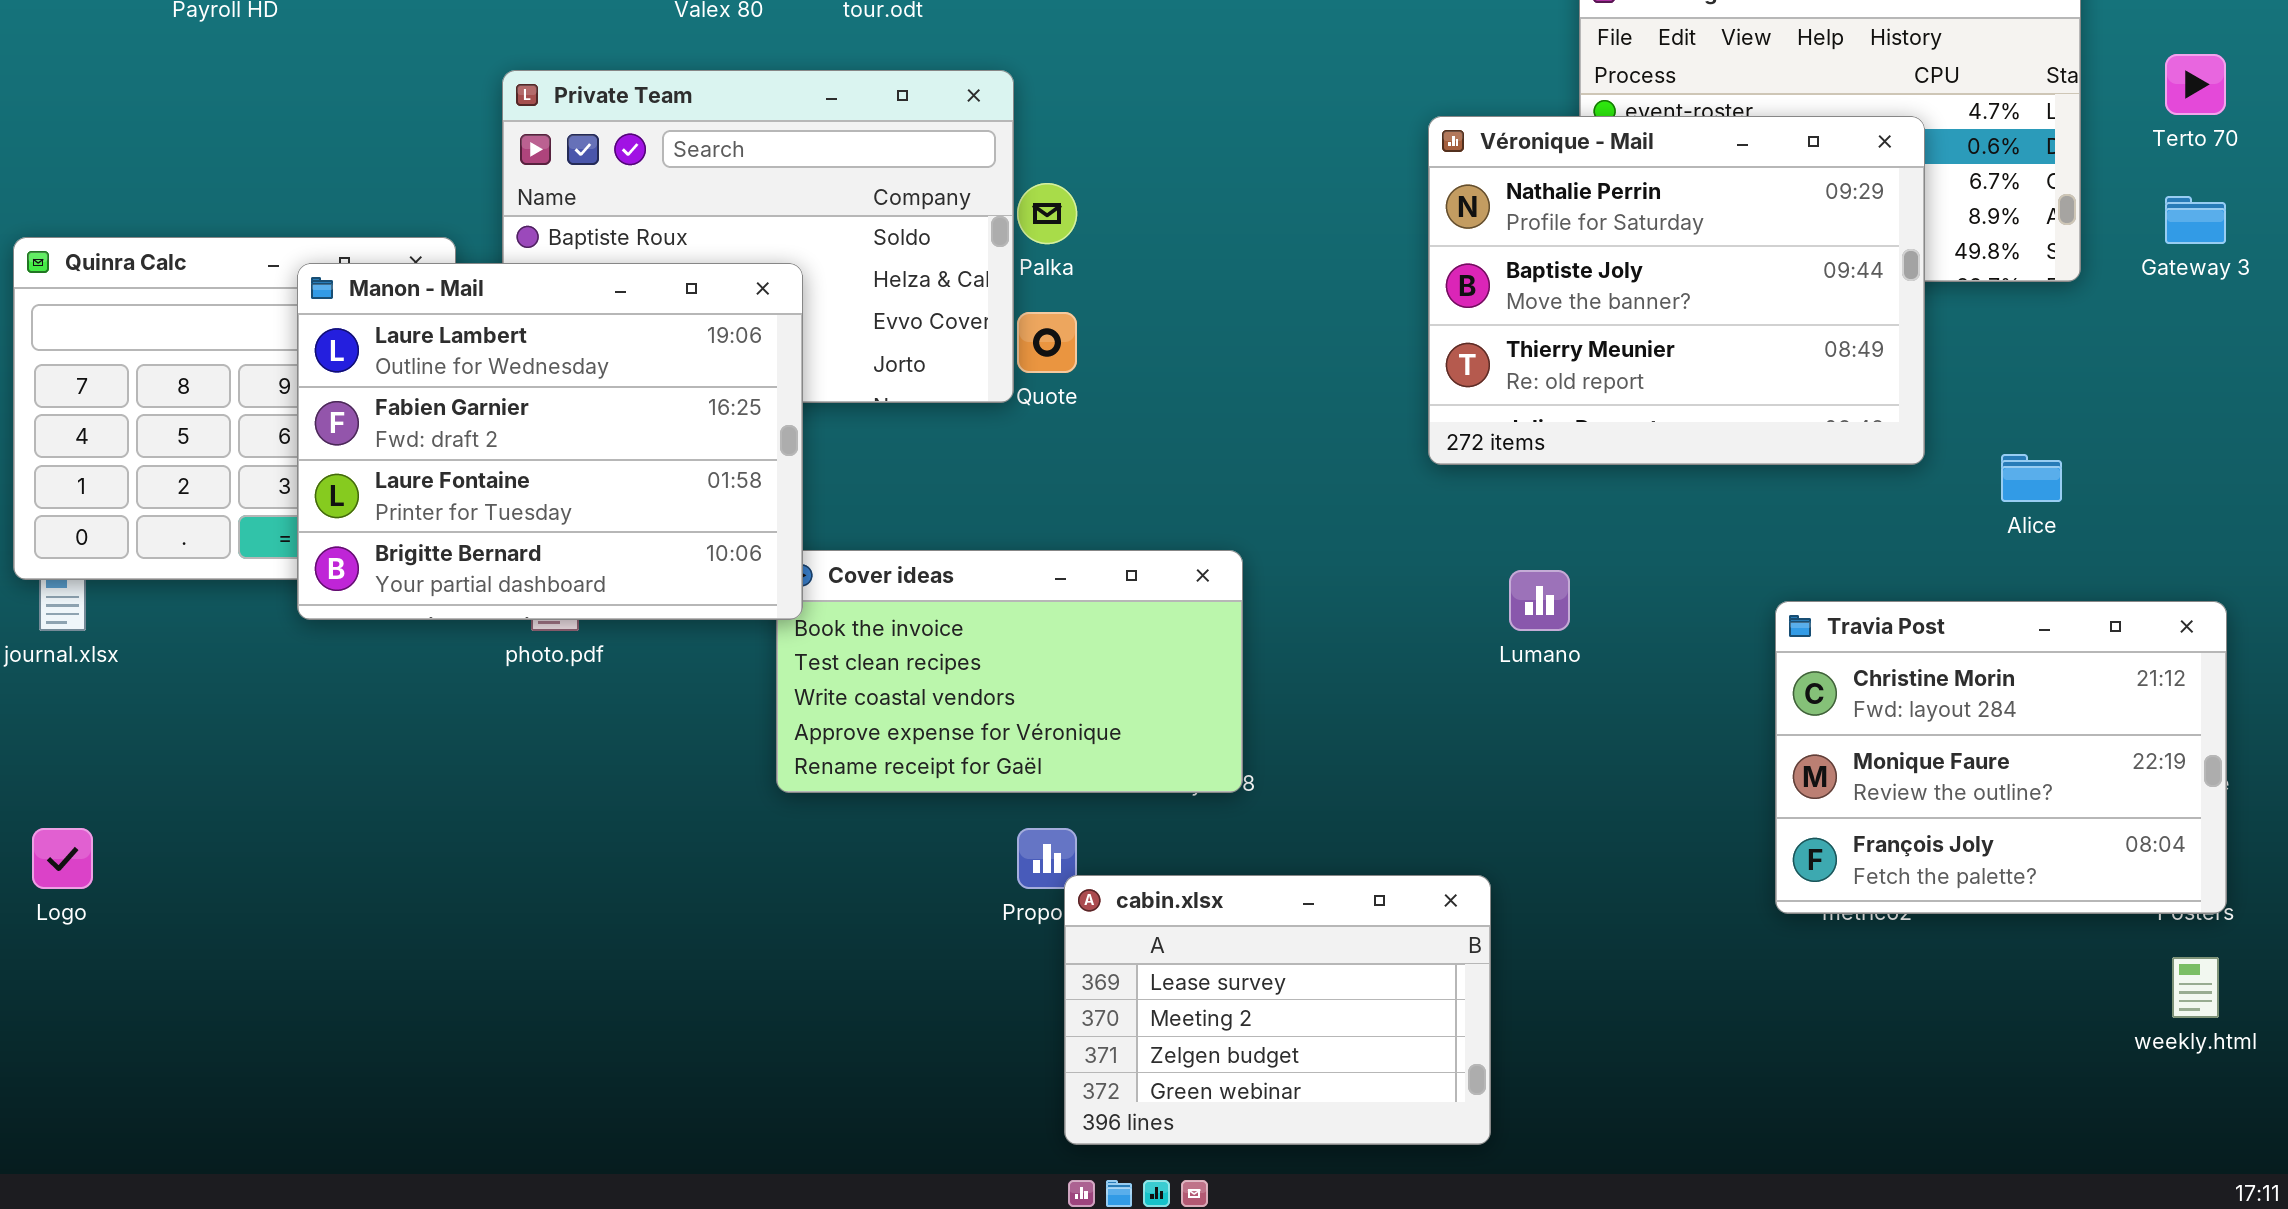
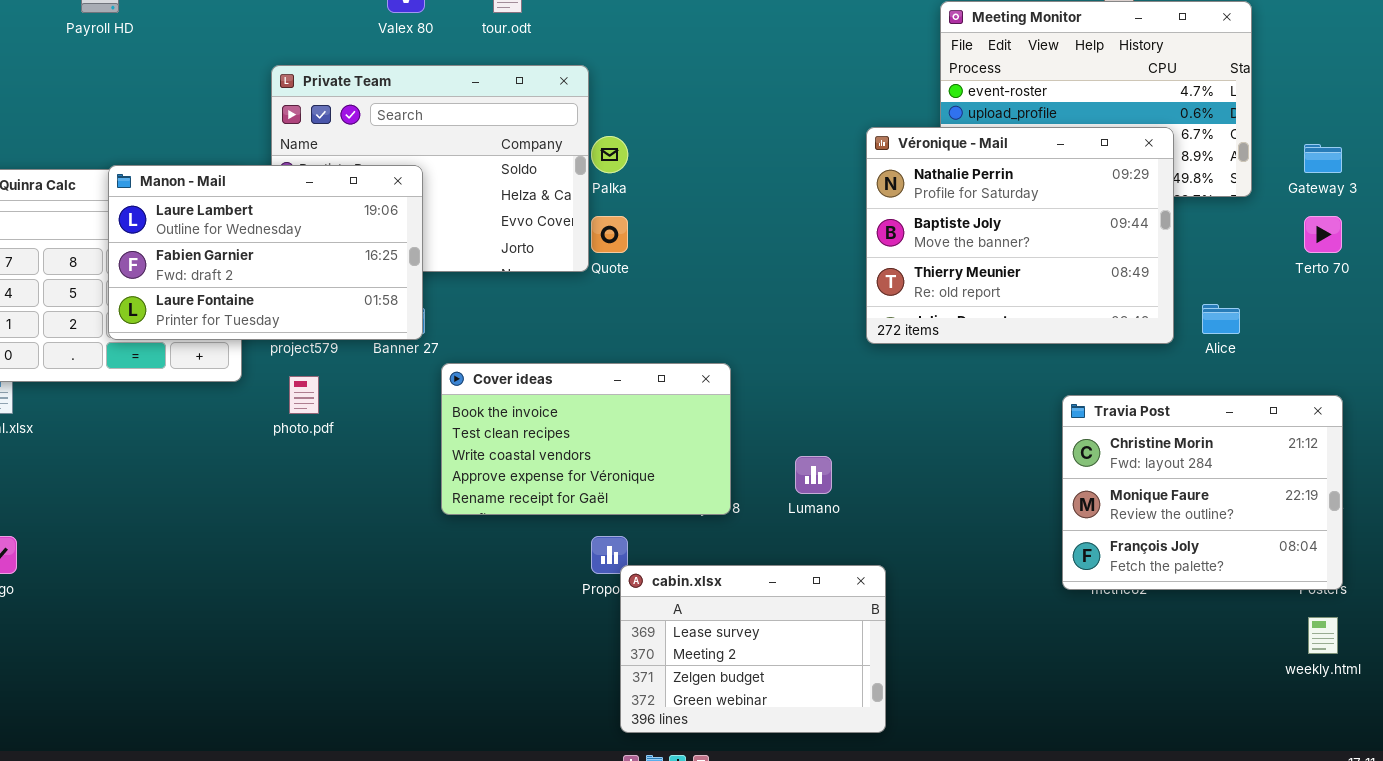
Terto 70: [2165,54,2226,115] -> [1304,216,1342,253], moved
Véronique - Mail: [1428,116,1925,465] -> [866,127,1174,344], moved
Manon - Mail: [297,263,803,620] -> [108,165,423,340], moved, resized
Lumano: [1509,570,1570,631] -> [795,456,832,494], moved

